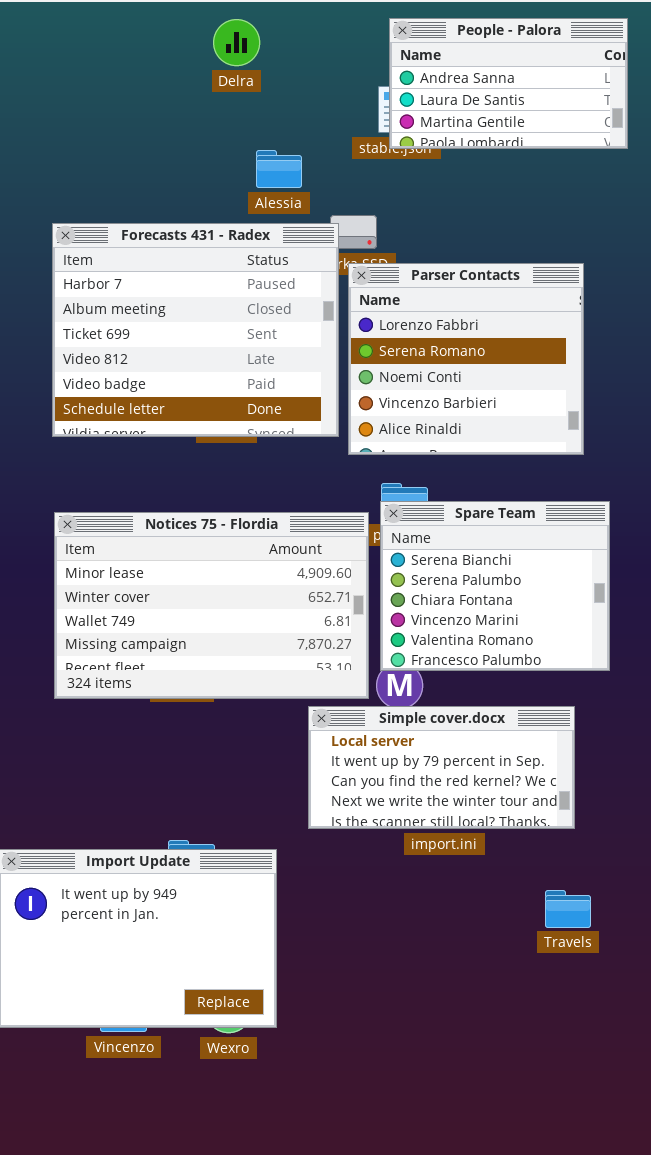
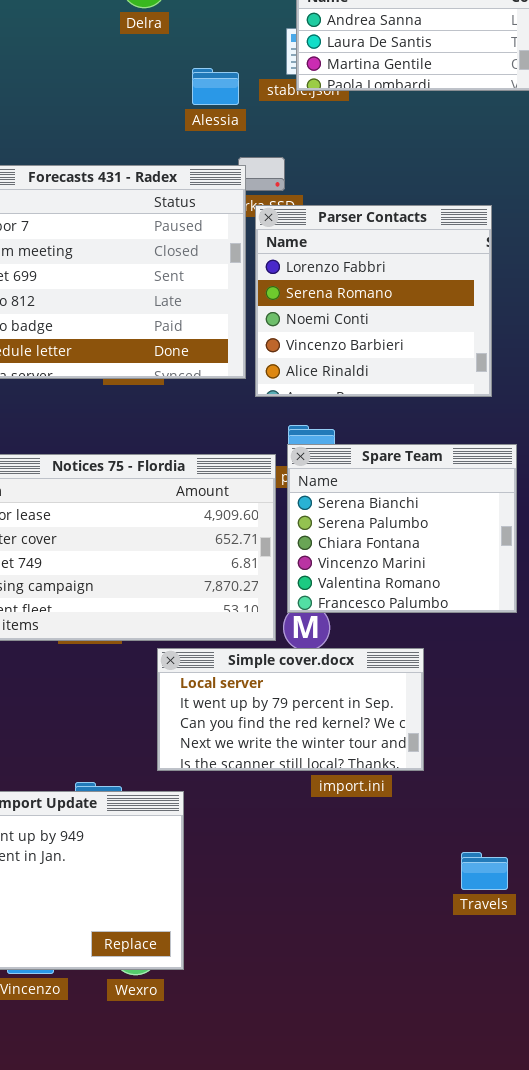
Alessia: [256,150,302,188] -> [192,68,239,105], moved
Simple cover.docx: [308,706,575,829] -> [157,648,424,771], moved
Travels: [545,890,591,928] -> [461,852,508,890], moved

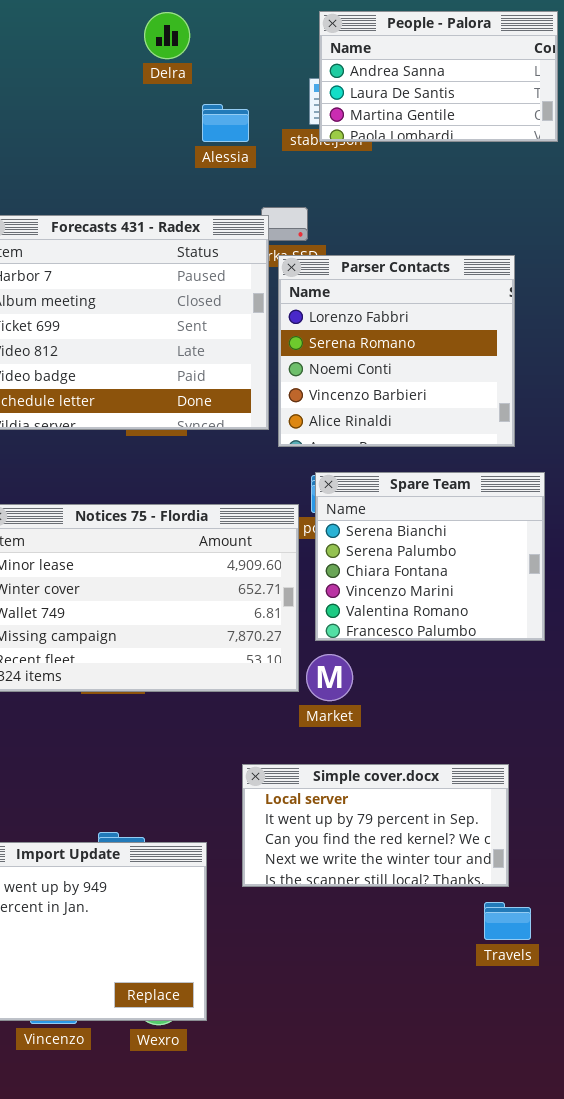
Alessia: [192,68,239,105] -> [202,104,249,142], moved
Spare Team: [287,444,517,613] -> [315,472,545,641], moved
Simple cover.docx: [157,648,424,771] -> [242,764,509,887], moved

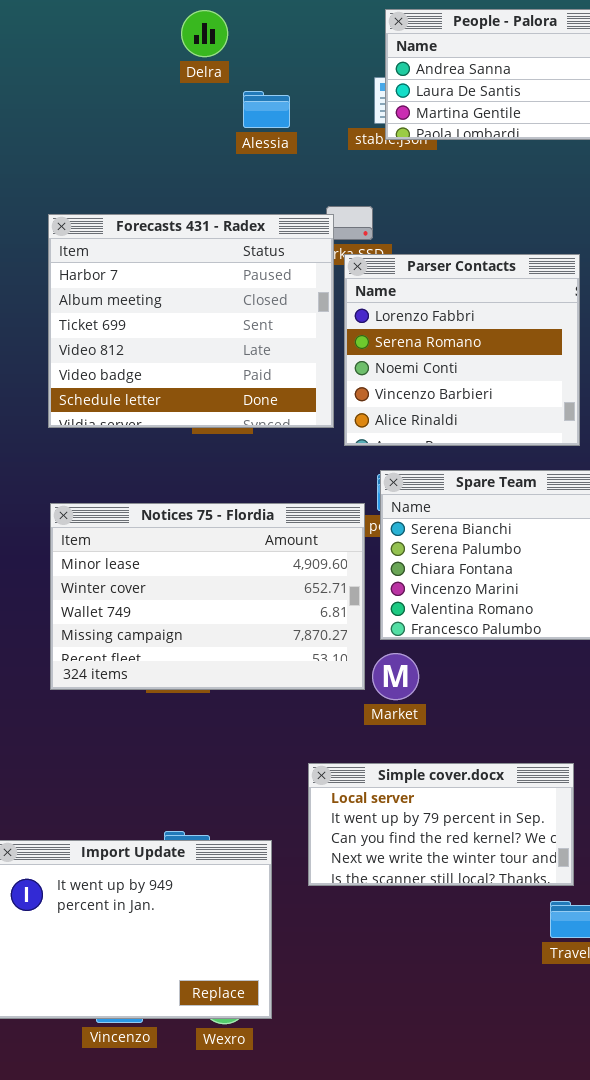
Delra: [144,12,190,59] -> [181,10,228,57], moved
Alessia: [202,104,249,142] -> [243,91,290,128], moved

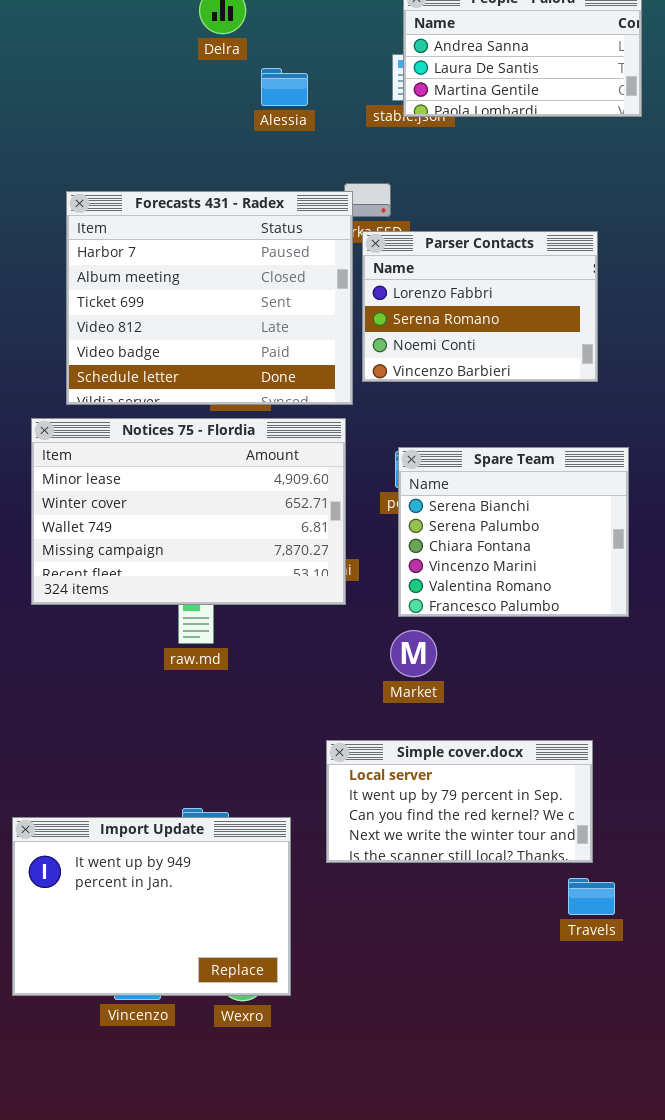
Parser Contacts: [344,254,580,446] -> [362,231,598,382], resized
Notices 75 - Flordia: [50,503,365,690] -> [31,418,346,605], moved

